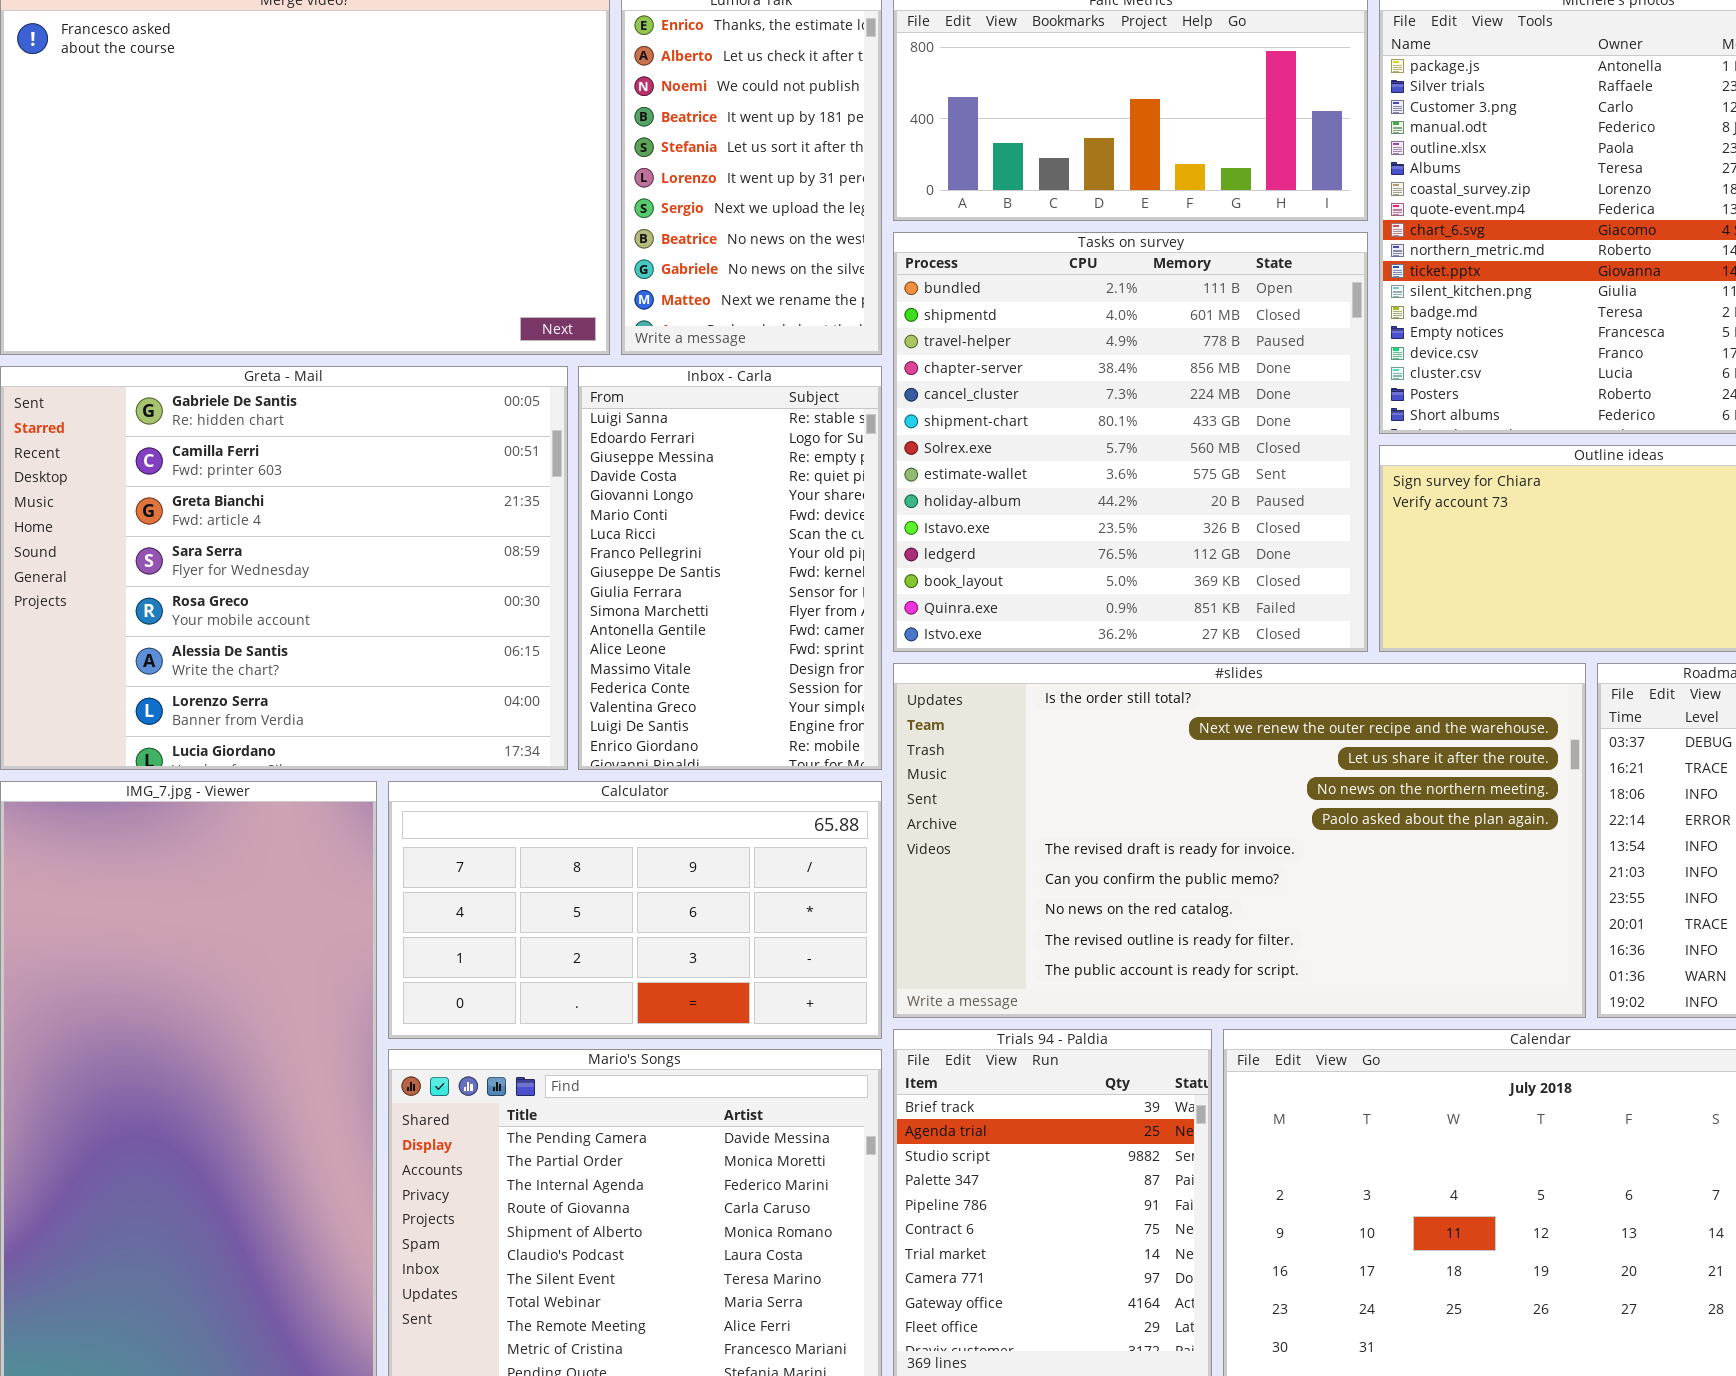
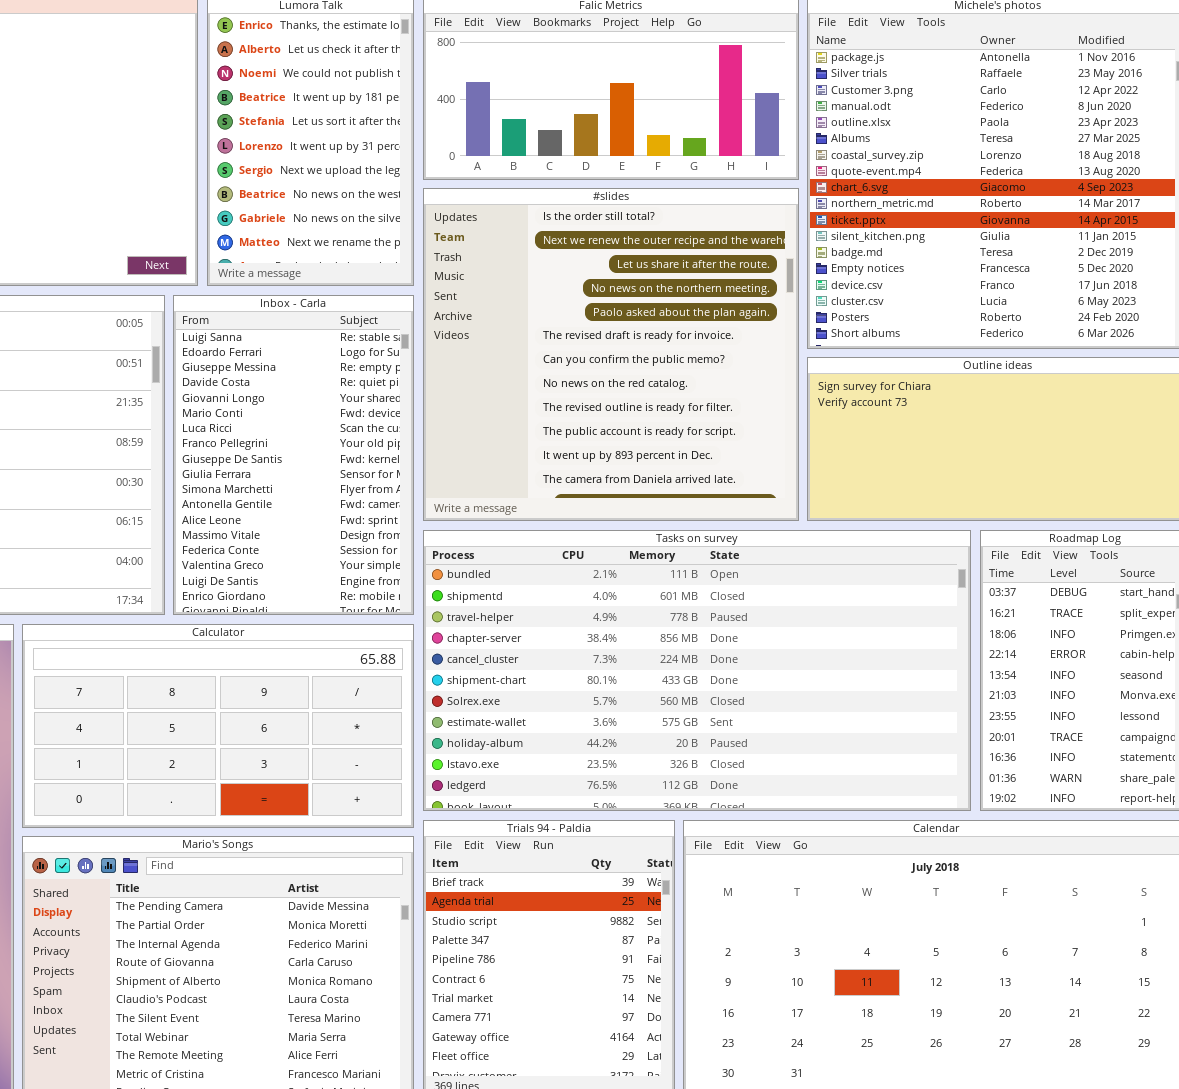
Tasks on survey: [893,232,1368,652] -> [423,530,971,811], moved, resized
#slides: [893,663,1586,1018] -> [423,188,799,521], moved, resized

